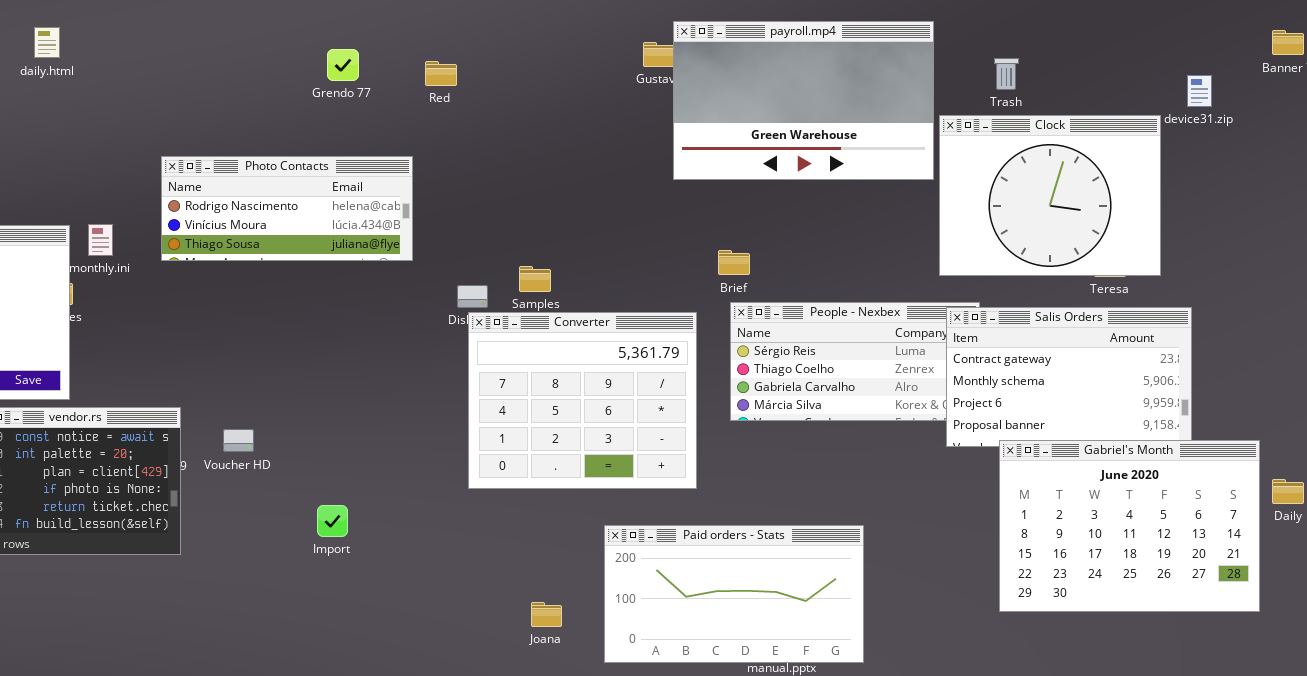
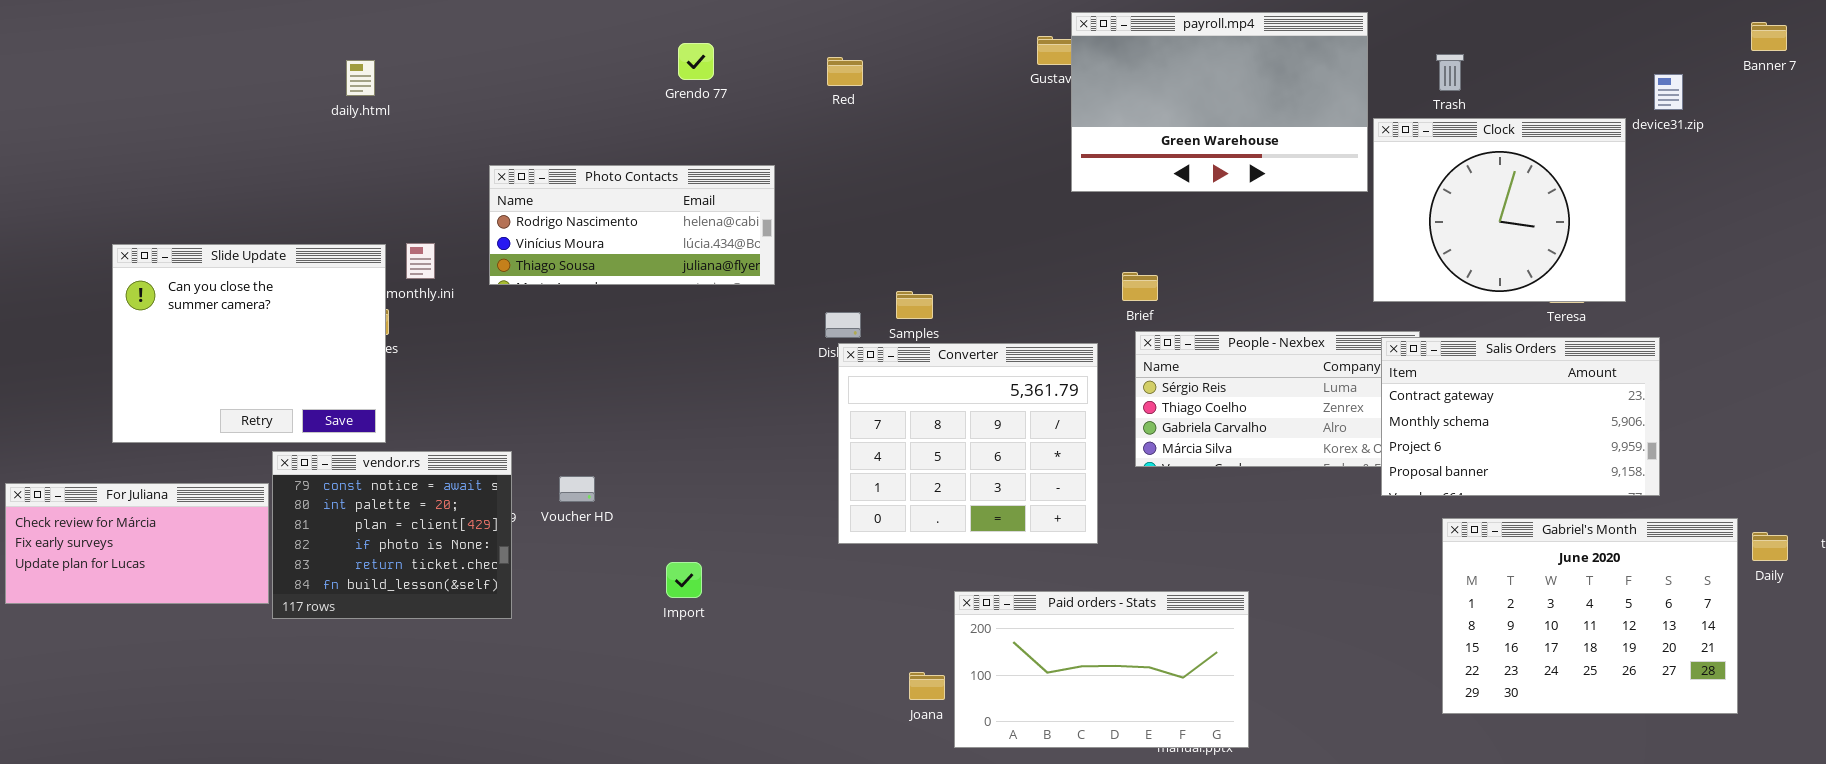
daily.html: [34,27,60,58] -> [346,60,375,96], moved
Red: [425,61,457,86] -> [827,57,863,86], moved
Gabriel's Month: [999,440,1260,612] -> [1442,518,1738,714], moved
Paid orders - Stats: [604,525,864,663] -> [954,591,1249,748], moved

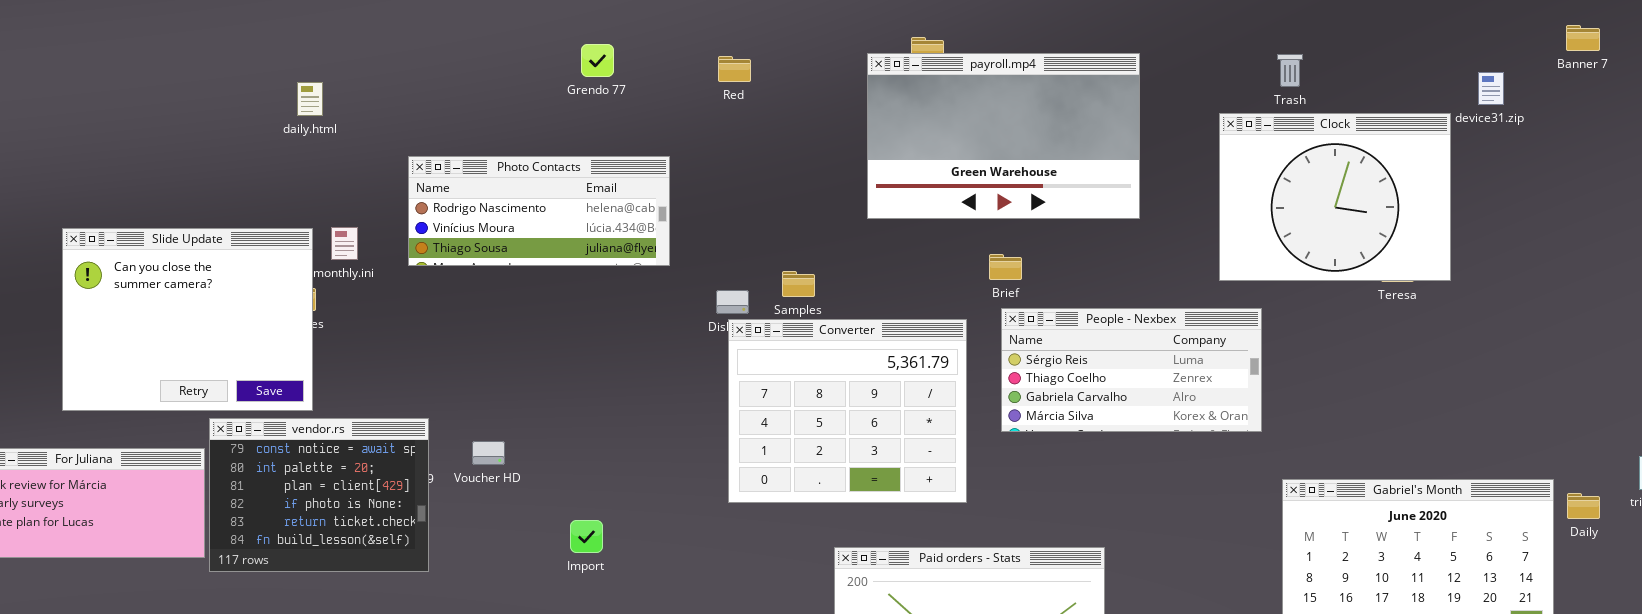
payroll.mp4: [1071,12,1368,192] -> [867,53,1140,219], moved
daily.html: [346,60,375,96] -> [297,82,323,116], moved
Salis Orders: [1381,337,1660,496] -> none, closed

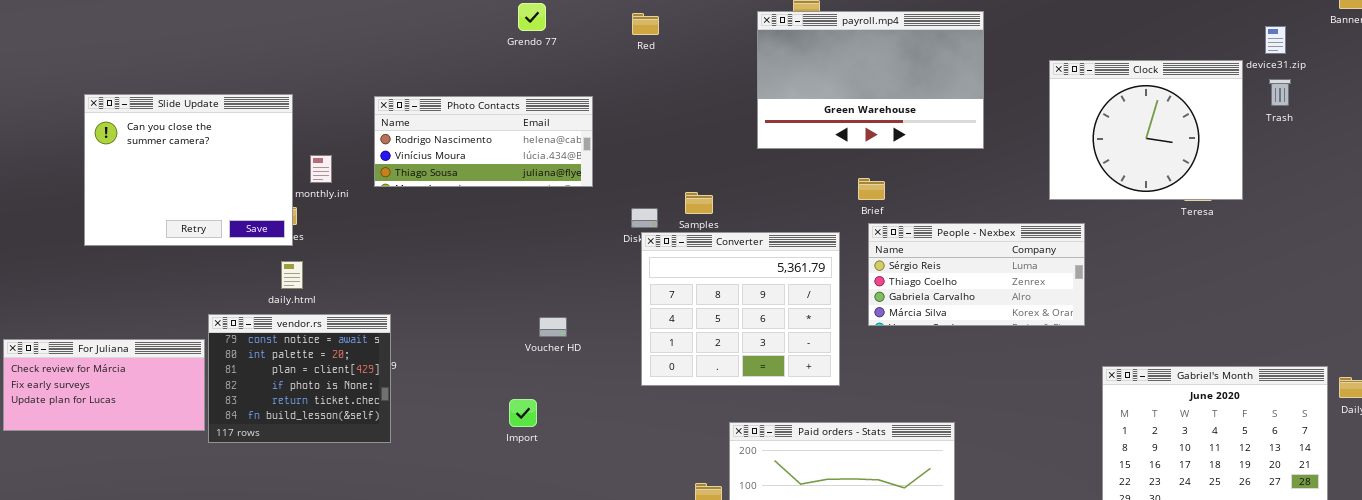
Trash: [1277,54,1303,87] -> [1269,79,1291,106], moved
daily.html: [297,82,323,116] -> [281,261,303,289], moved
Slide Update: [62,228,313,411] -> [84,94,293,246], moved
Voucher HD: [472,441,505,465] -> [539,317,567,337], moved

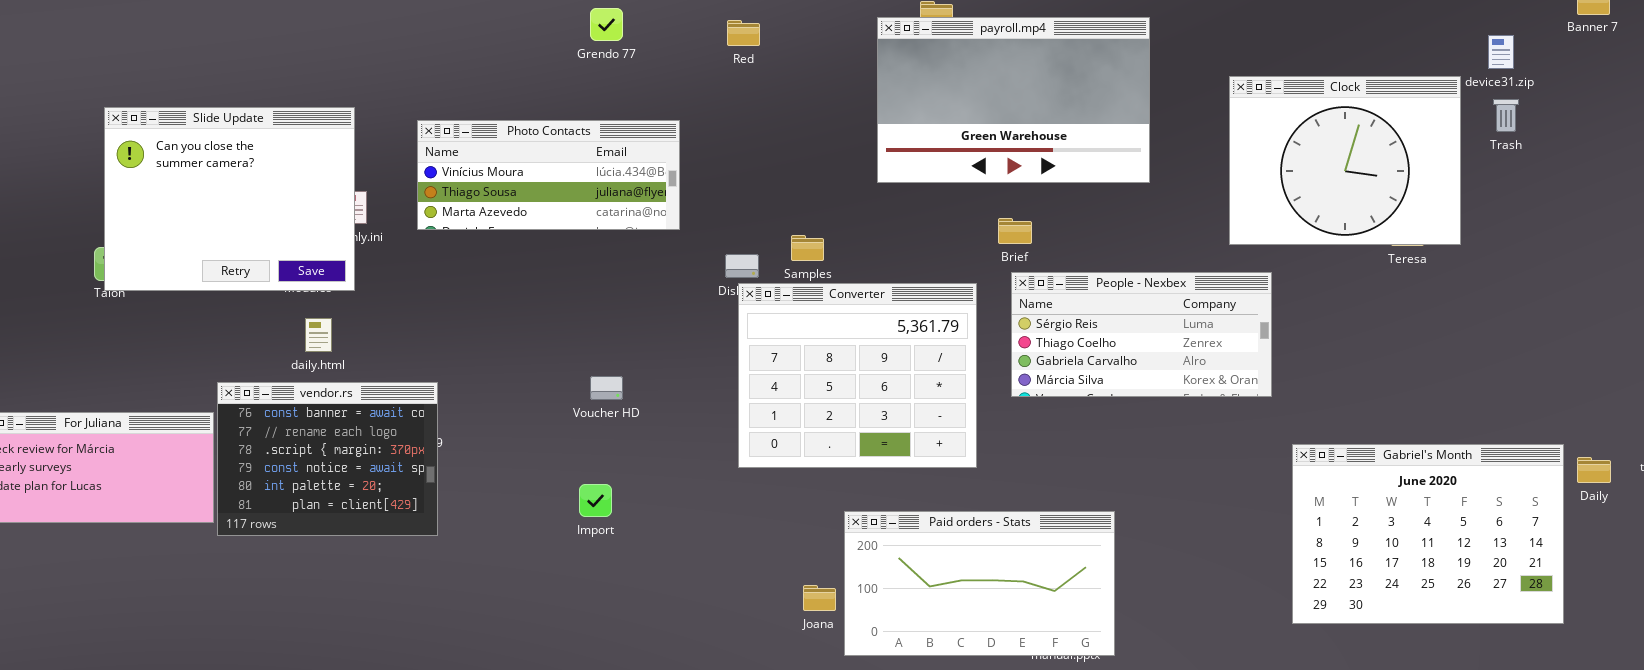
Slide Update: [84,94,293,246] -> [104,107,355,291], moved
Photo Contacts: [374,96,593,187] -> [417,120,680,230], scrolled down 1 row
vendor.rs: [208,314,391,443] -> [217,382,438,536], scrolled up 3 rows
Voucher HD: [539,317,567,337] -> [590,376,623,400], moved

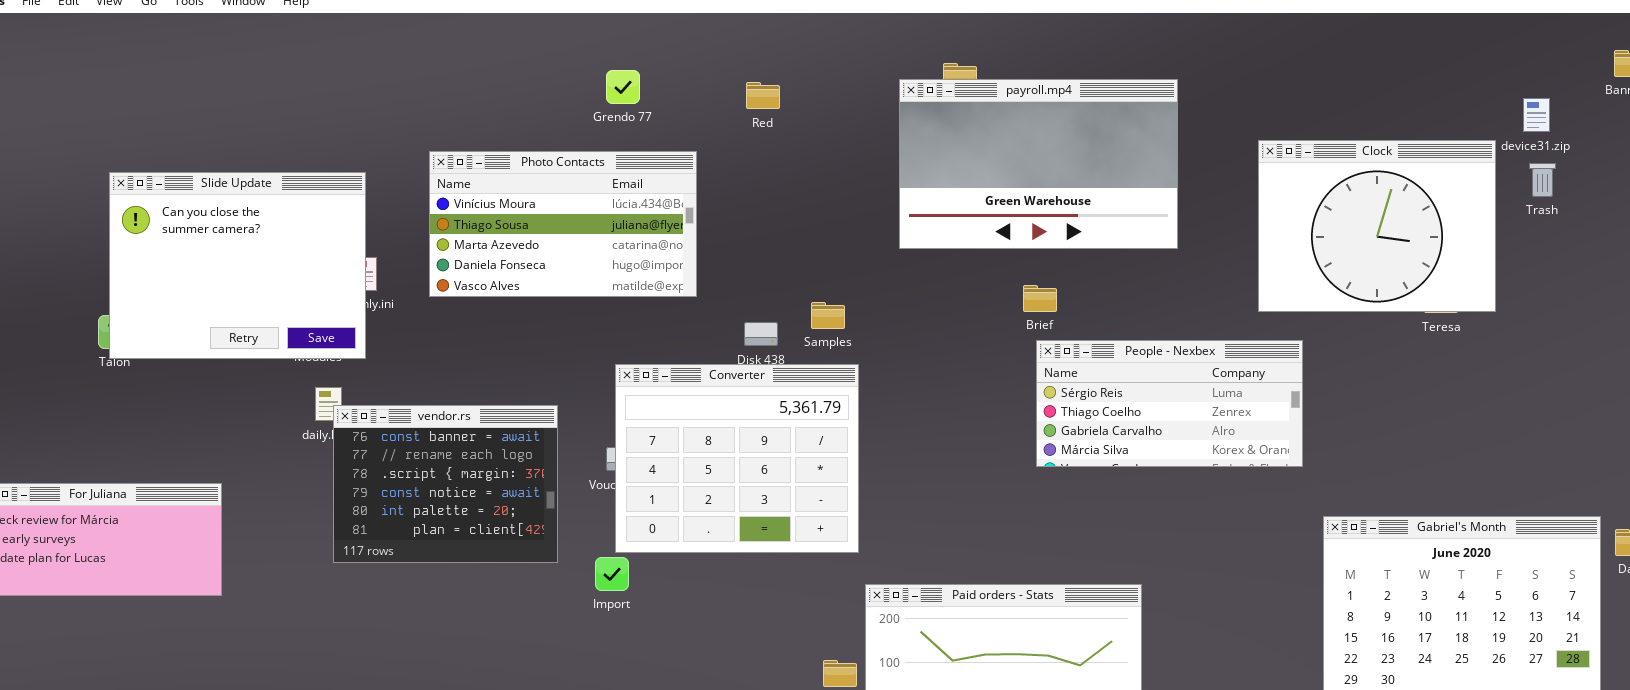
Photo Contacts: [417,120,680,230] -> [429,151,697,297], resized
Converter: [738,283,977,468] -> [615,364,859,553], moved
vendor.rs: [217,382,438,536] -> [333,405,558,563], moved

